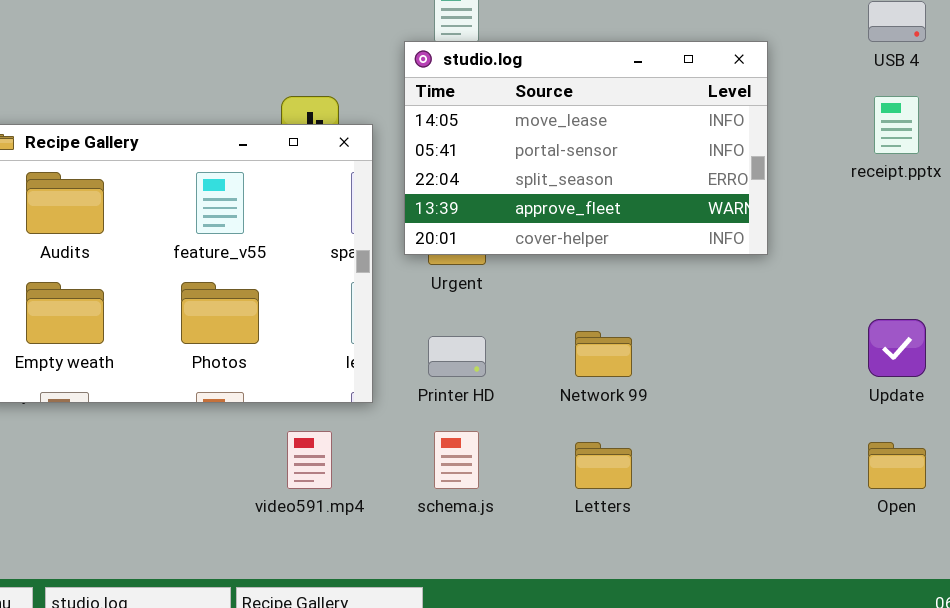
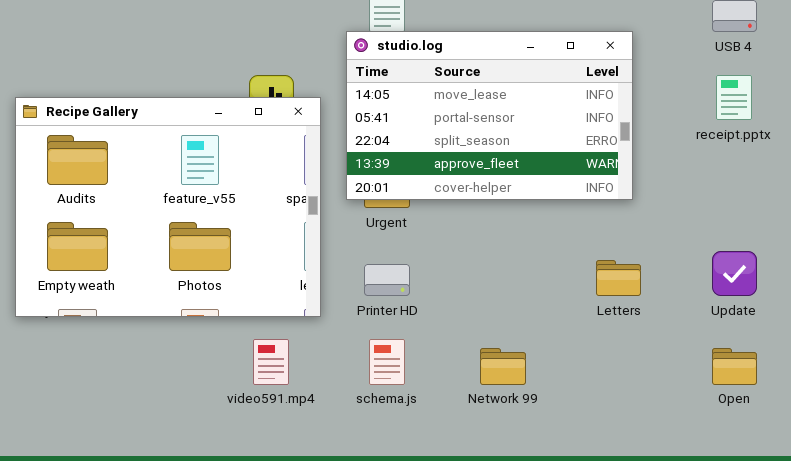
Network 99: [575,331,632,377] -> [480,348,526,385], moved
Letters: [575,442,632,489] -> [596,260,641,296], moved

